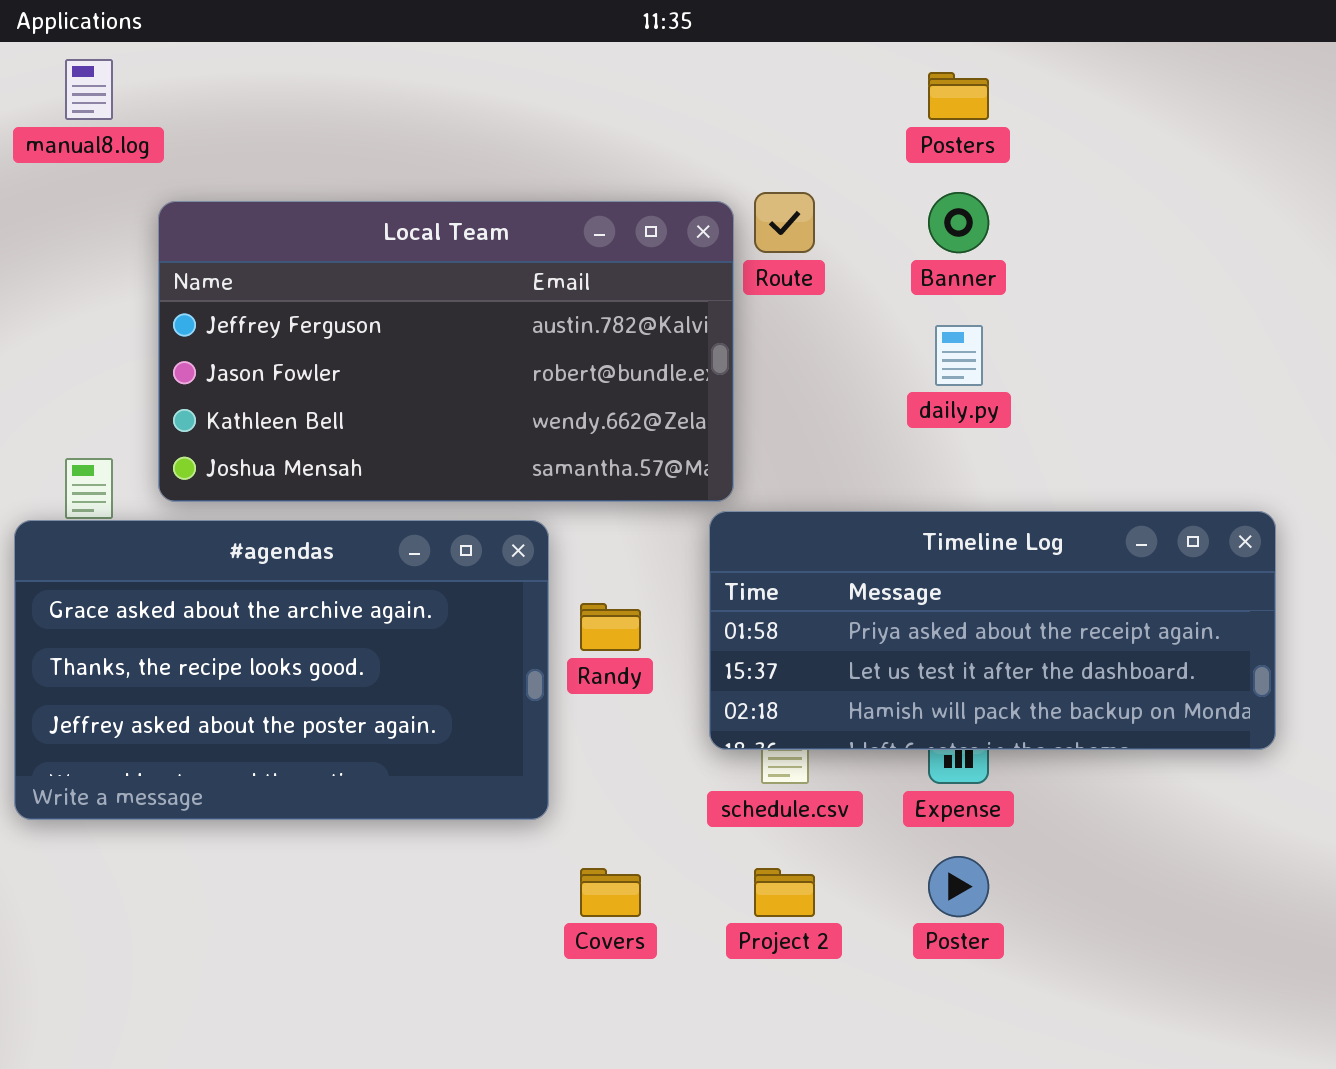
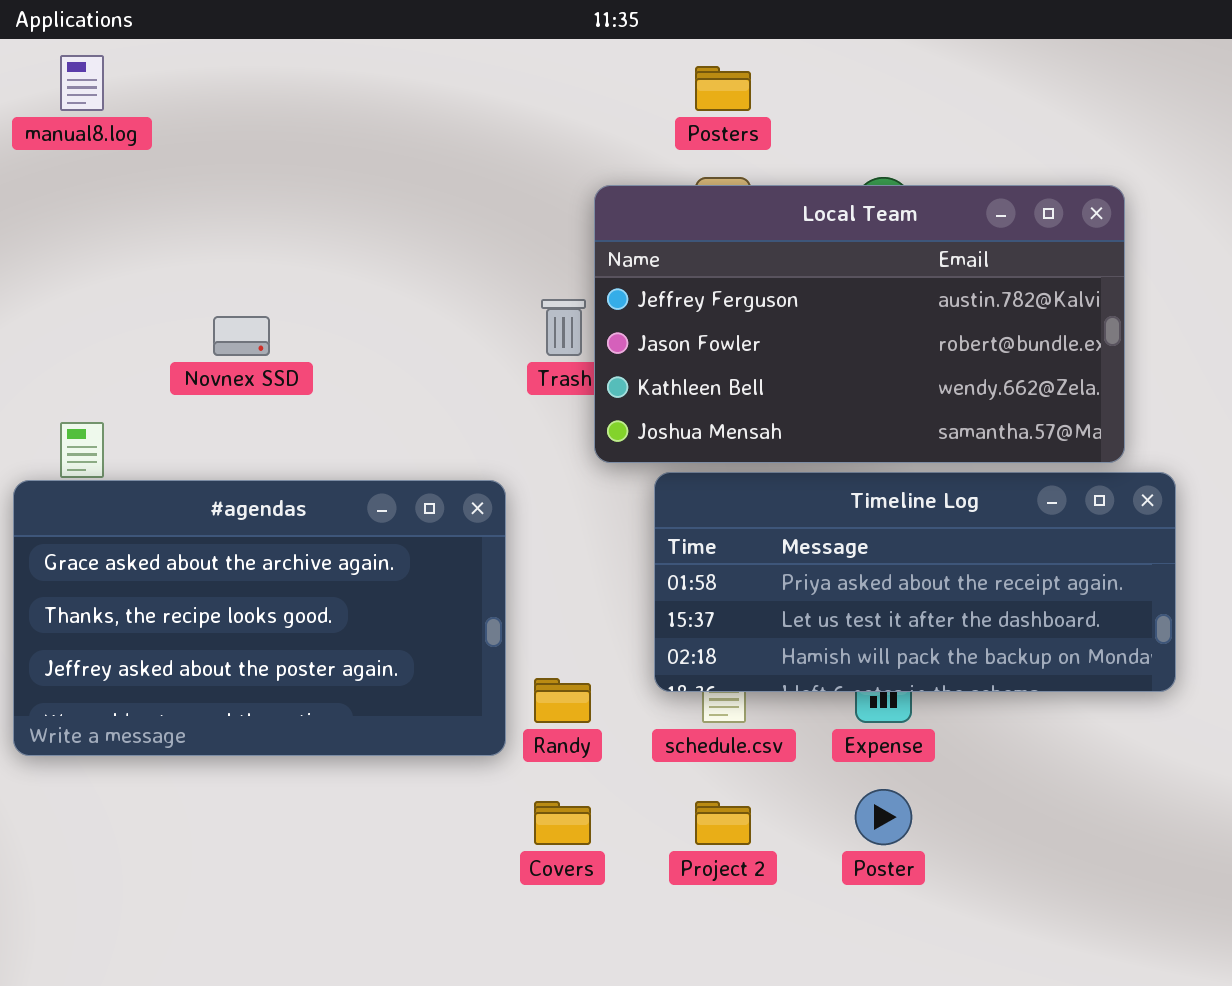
Posters: [928,72,989,120] -> [695,66,751,111], moved
Local Team: [158,201,734,502] -> [594,185,1125,463], moved
Randy: [580,603,641,651] -> [534,678,591,723], moved

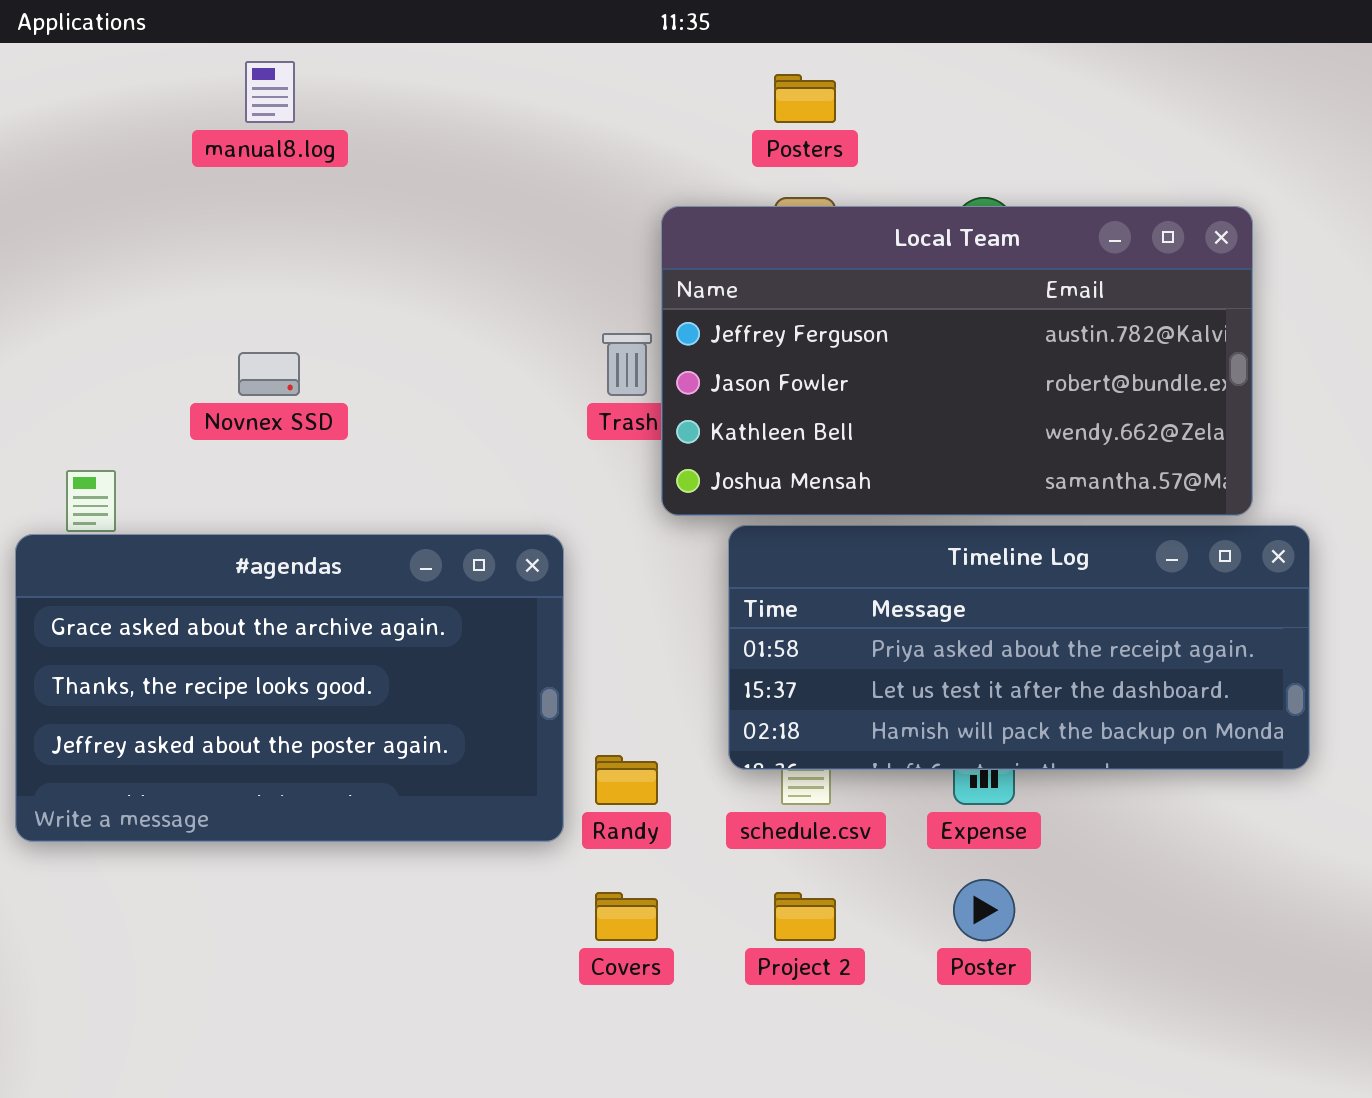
manual8.log: [60,55,104,111] -> [245,61,295,123], moved

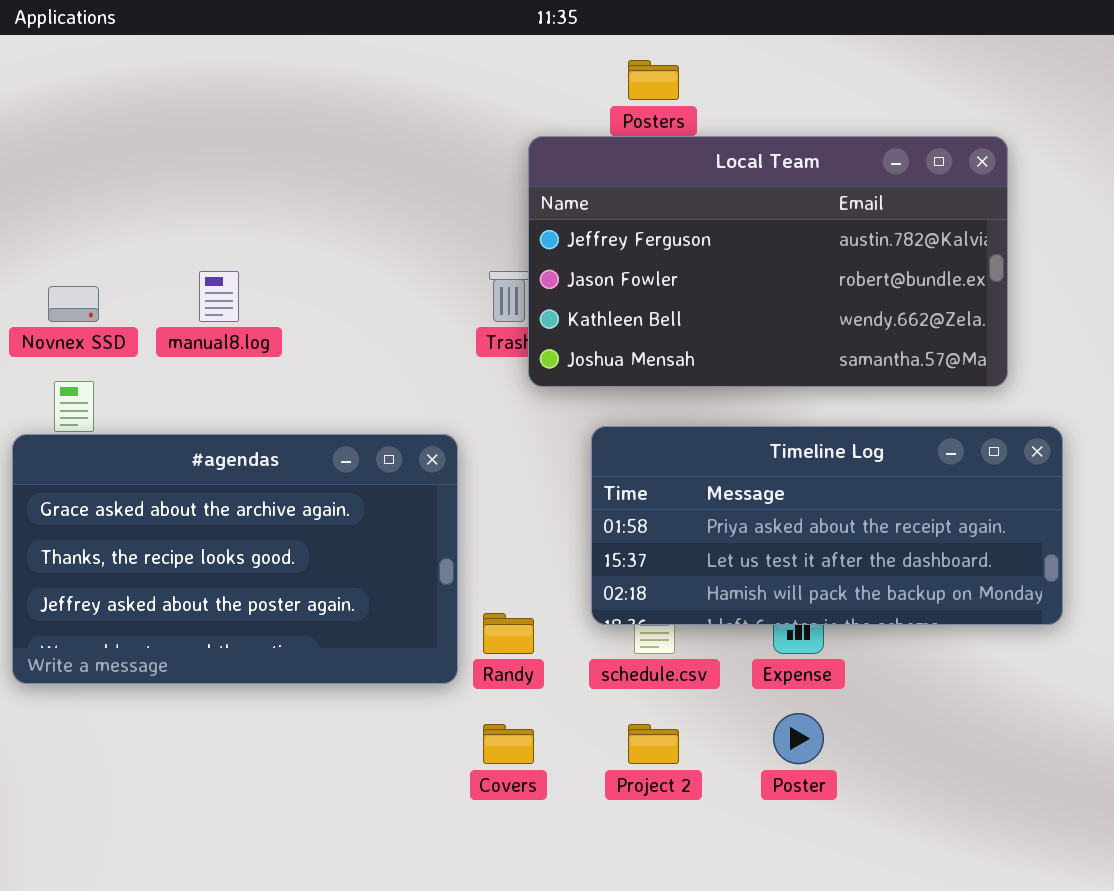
manual8.log: [245,61,295,123] -> [199,271,239,322], moved
Local Team: [661,206,1253,516] -> [528,136,1008,387], moved
Novnex SSD: [238,352,300,396] -> [48,286,99,322], moved

